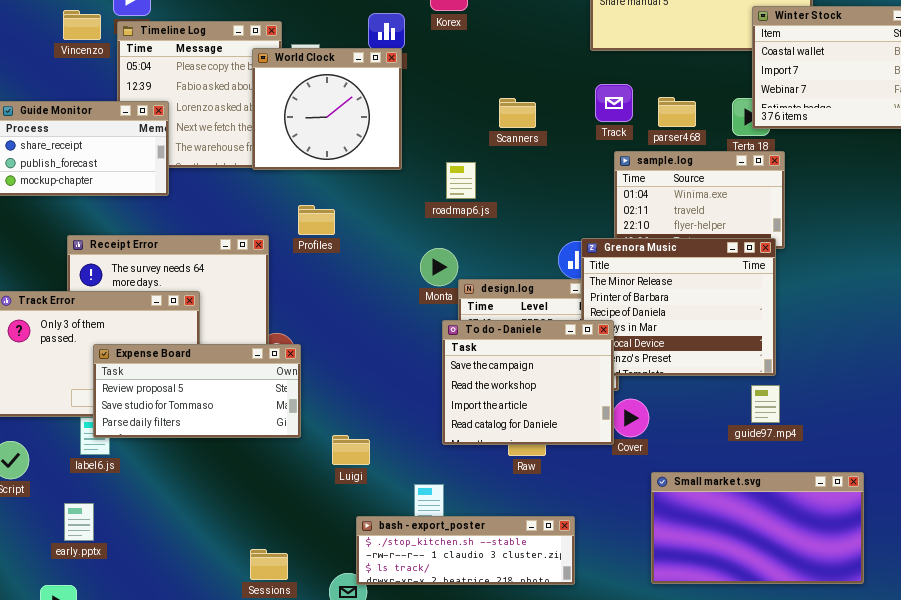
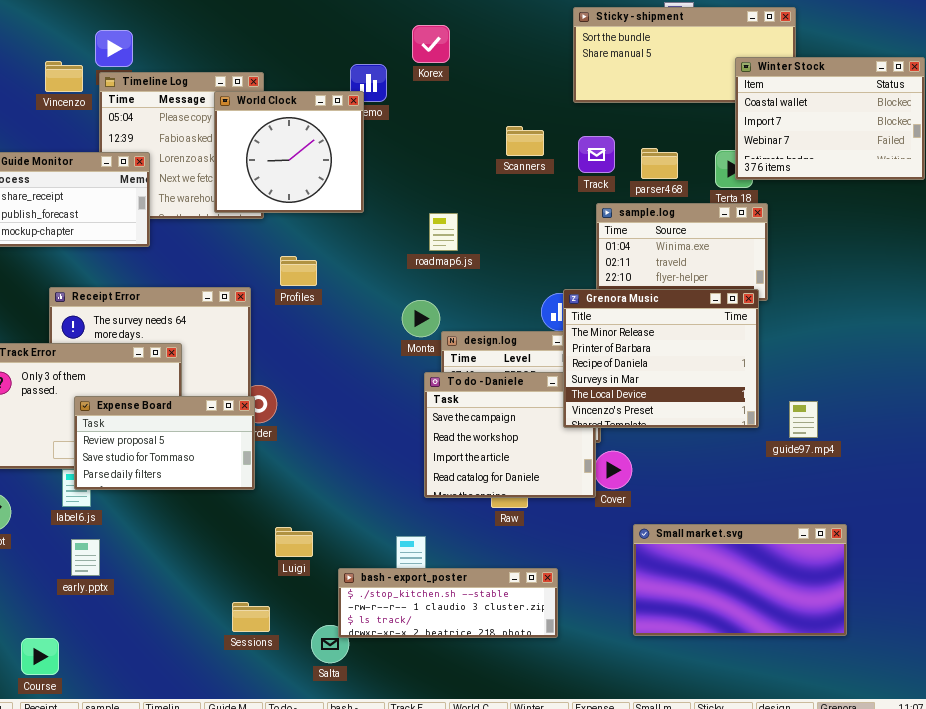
World Clock: [252,48,402,170] -> [214,91,364,213], moved
Scanners: [499,98,536,128] -> [506,126,544,156], moved
Grenora Music: [581,238,776,376] -> [563,289,759,428], raised
Expense Board: [93,344,301,438] -> [74,396,255,490], resized
guide97.mp4: [751,385,780,423] -> [789,401,818,438], moved
Luigi: [332,435,370,465] -> [275,527,313,557], moved
early.pptx: [64,503,94,541] -> [71,539,100,576], moved

